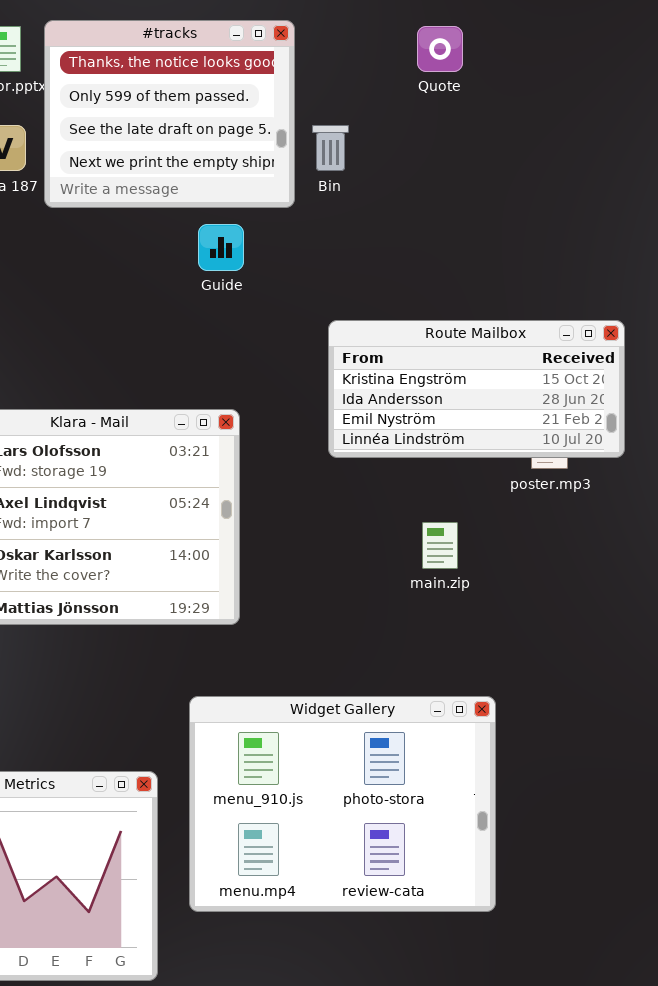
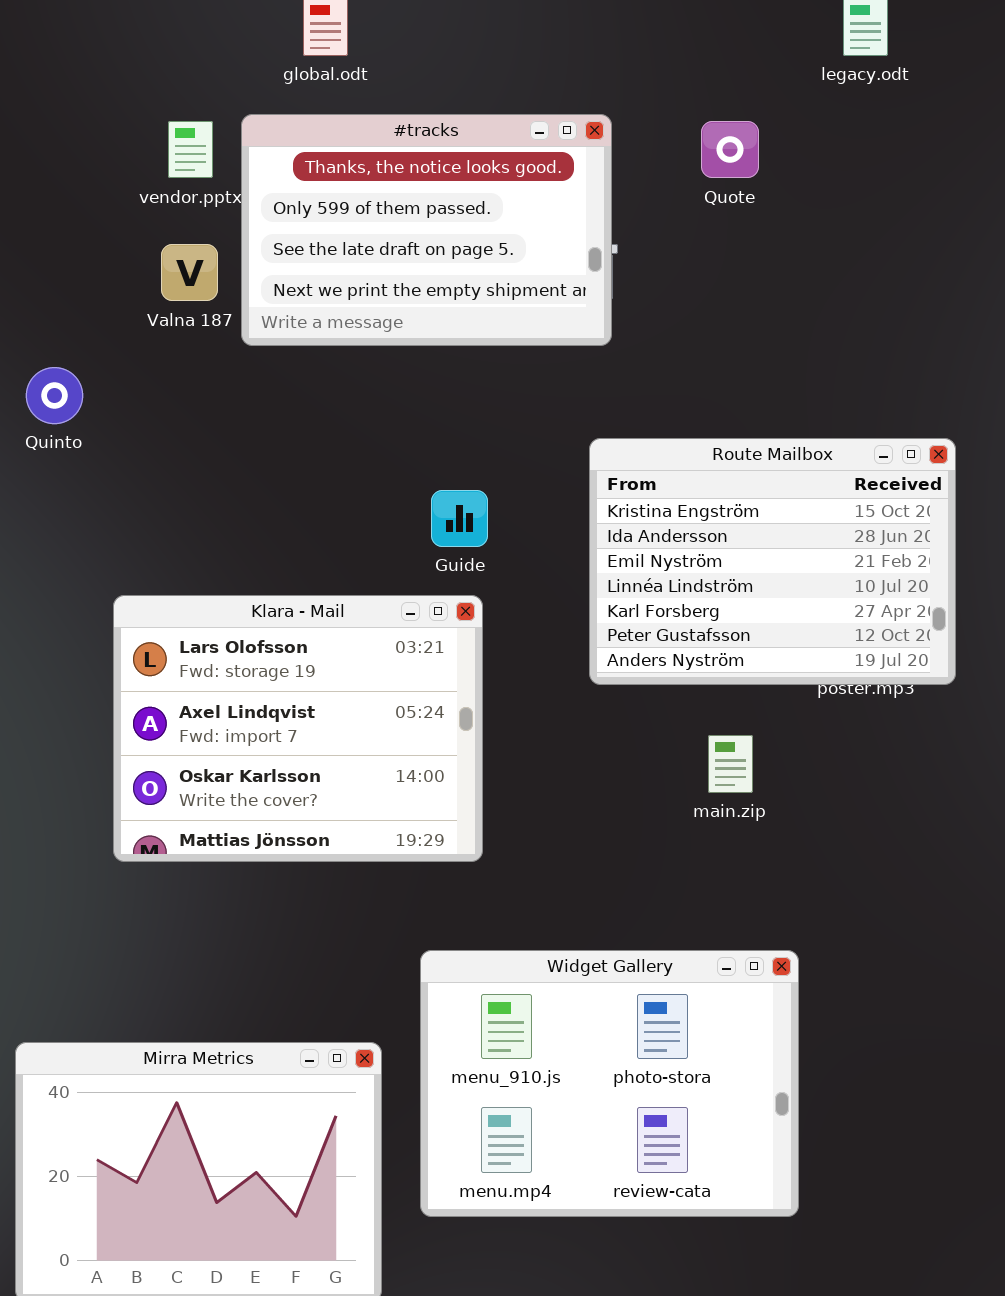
#tracks: [44,20,295,208] -> [241,114,612,346], resized
Guide: [198,224,244,271] -> [431,490,488,547], moved
Route Mailbox: [328,320,625,458] -> [589,438,956,685], moved, resized

